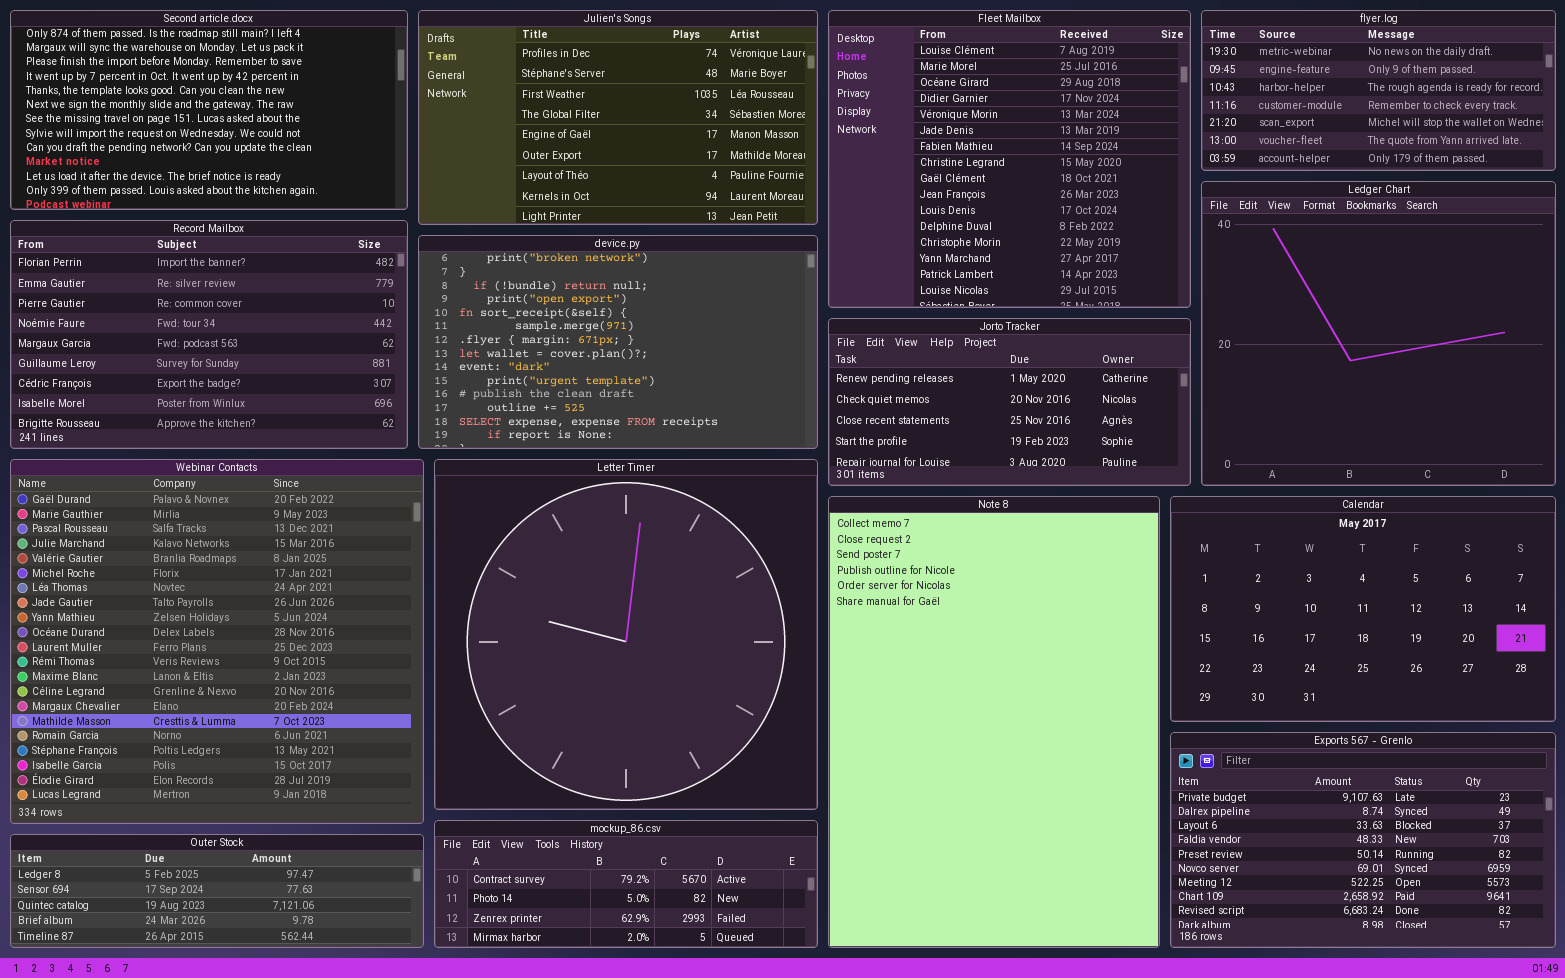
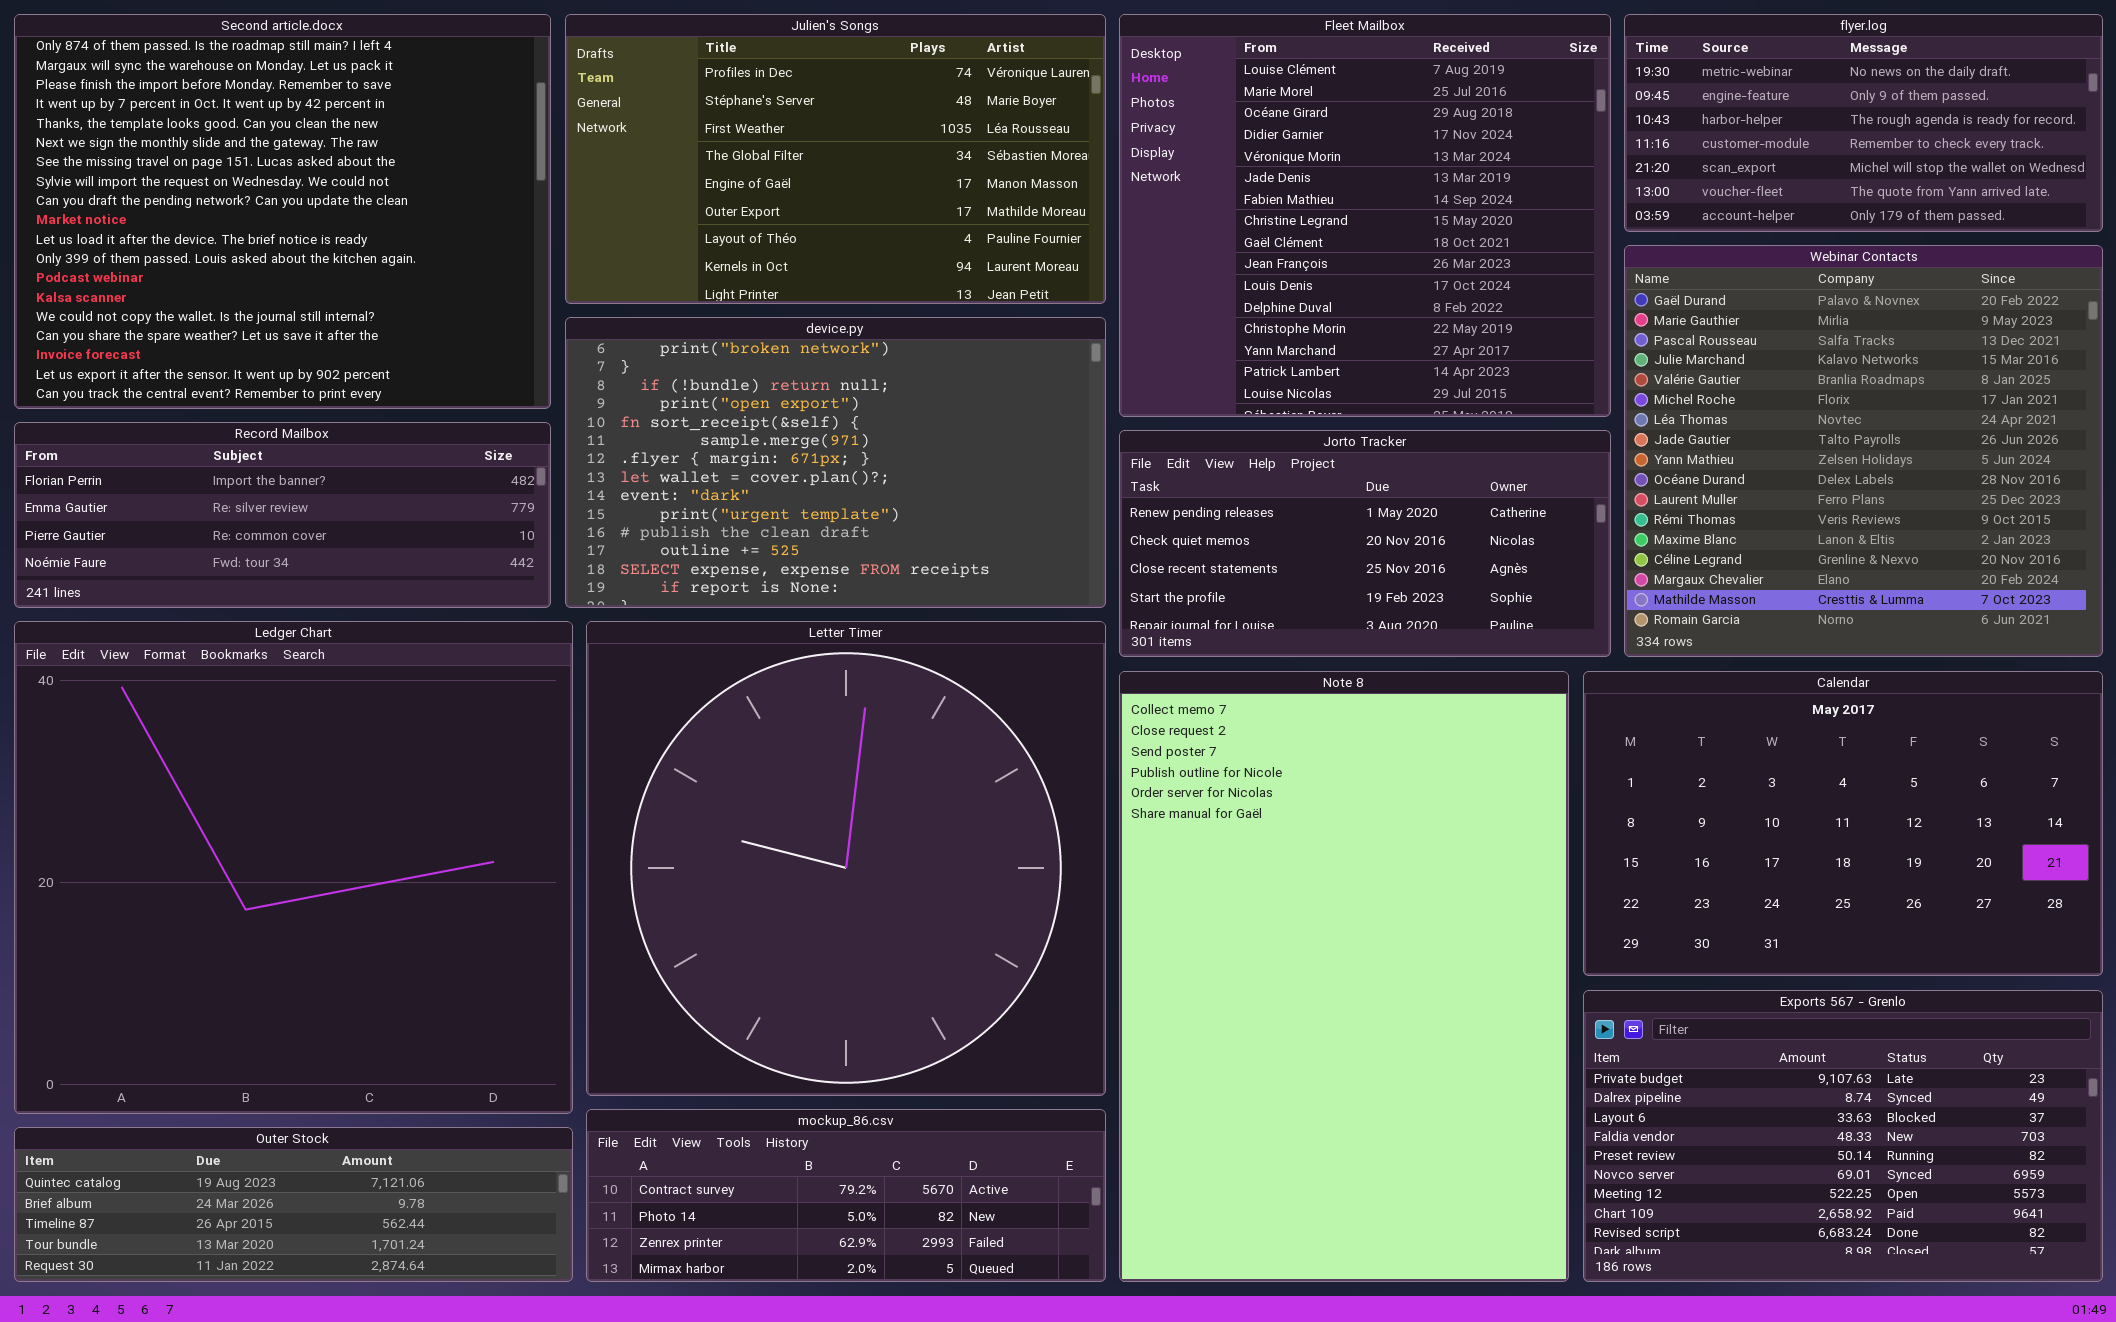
Second article.docx: [10,10,408,210] -> [14,14,551,409], resized
Ledger Chart: [1201,181,1556,486] -> [14,621,573,1114], moved, resized
Record Mailbox: [10,220,408,449] -> [14,422,551,608], resized
Webinar Contacts: [10,459,424,824] -> [1624,245,2103,657], moved, resized
Outer Stock: [10,834,424,948] -> [14,1127,573,1282], scrolled down 2 rows

